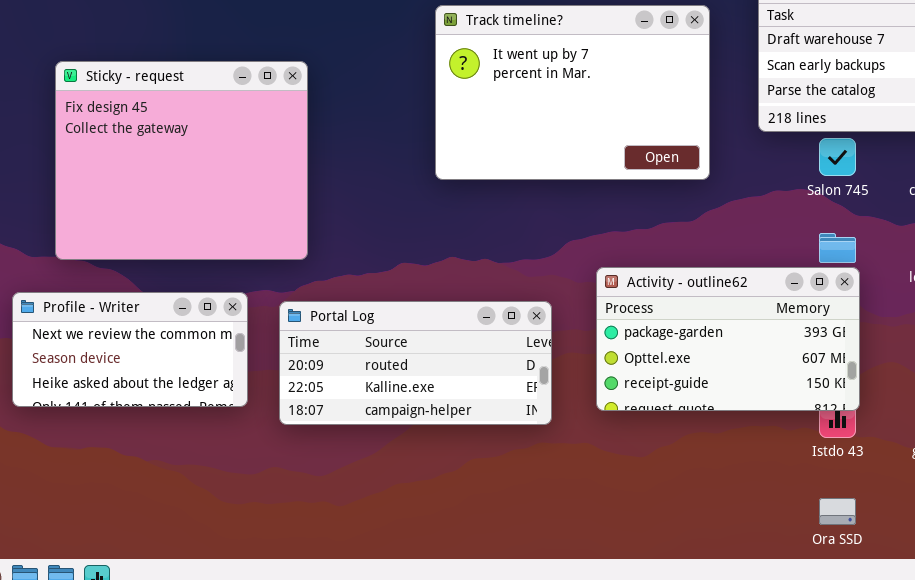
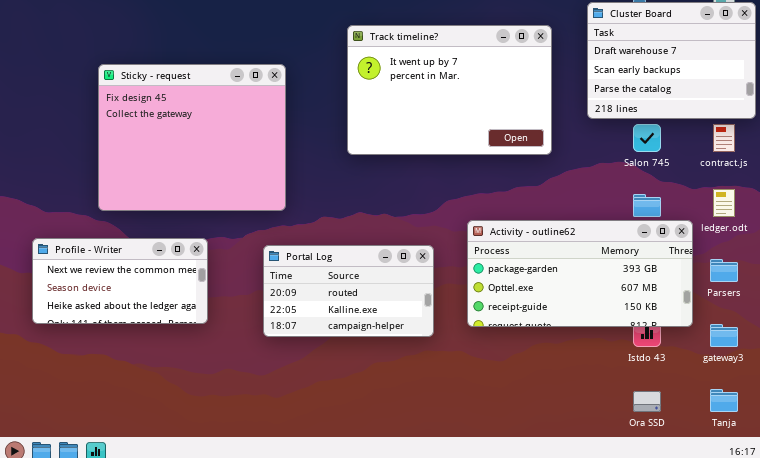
Sticky - request: [55,61,308,260] -> [98,64,286,211], moved
Activity - outline62: [596,267,860,411] -> [467,220,693,327], resized
Portal Log: [279,301,552,425] -> [263,245,434,337], resized

